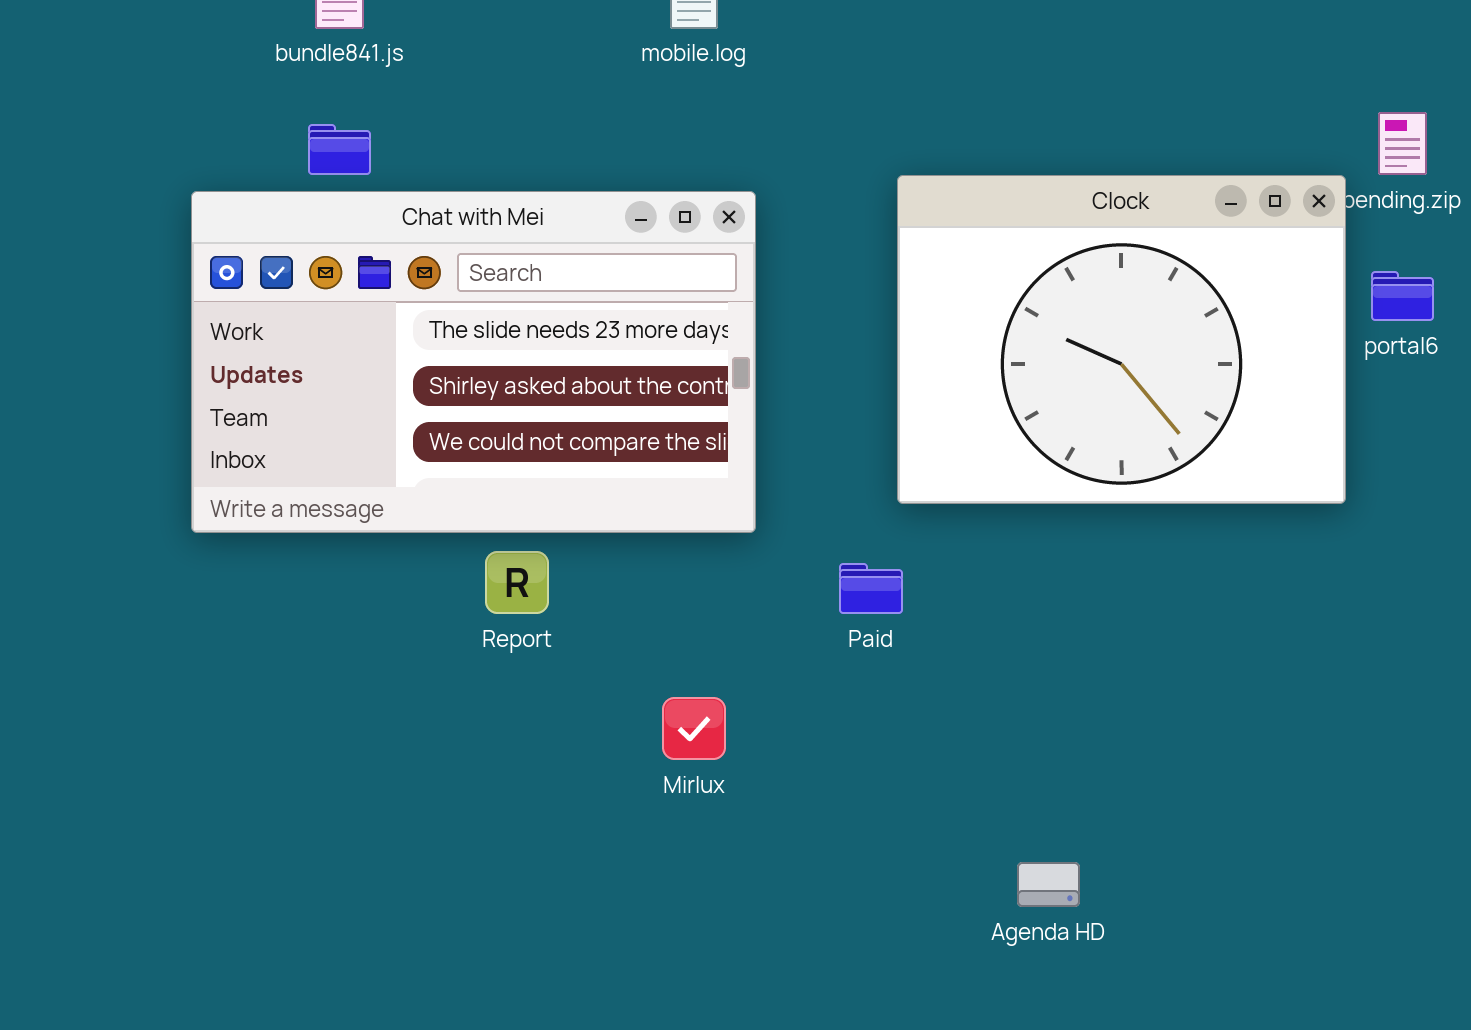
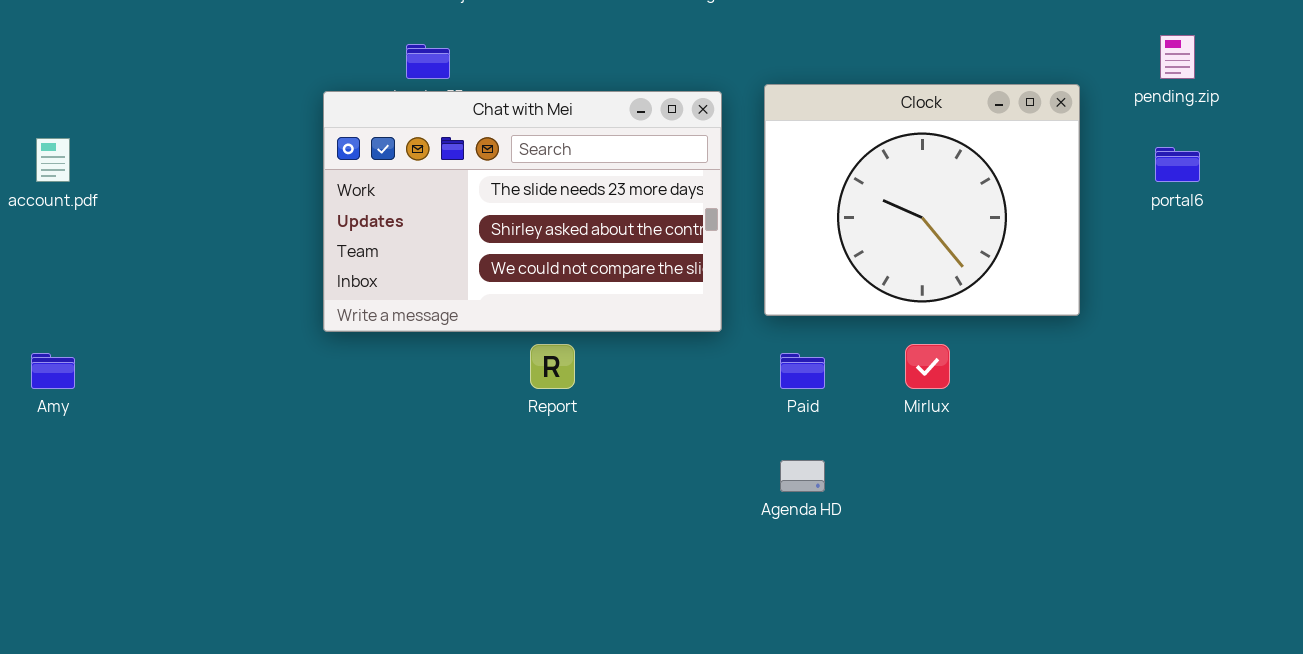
Clock: [897,175,1346,504] -> [764,84,1080,316], moved
Mirlux: [662,697,726,760] -> [905,344,950,389], moved
Agenda HD: [1017,862,1080,907] -> [780,460,825,492], moved

